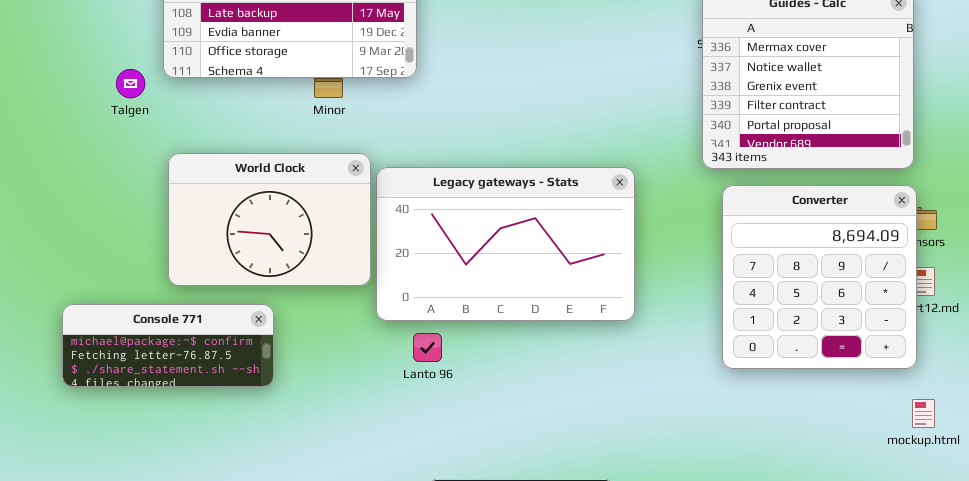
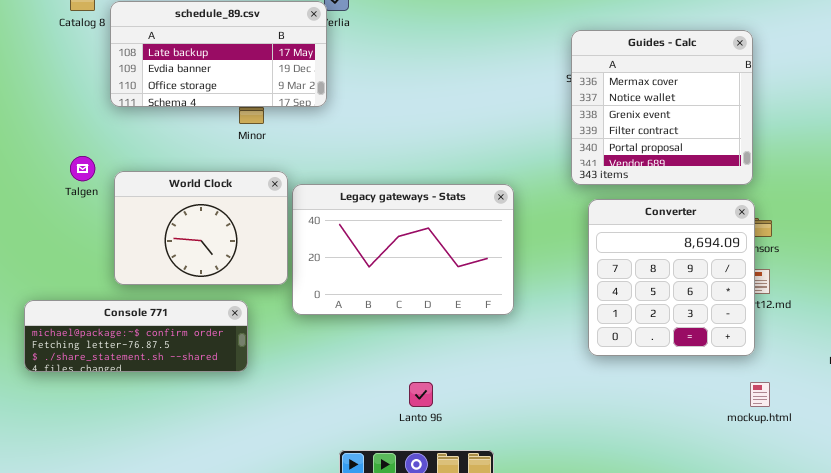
Talgen: [116,69,145,98] -> [70,156,95,181], moved
Console 771: [62,304,274,387] -> [24,300,248,372], resized
Lanto 96: [413,333,442,362] -> [409,382,433,407], moved

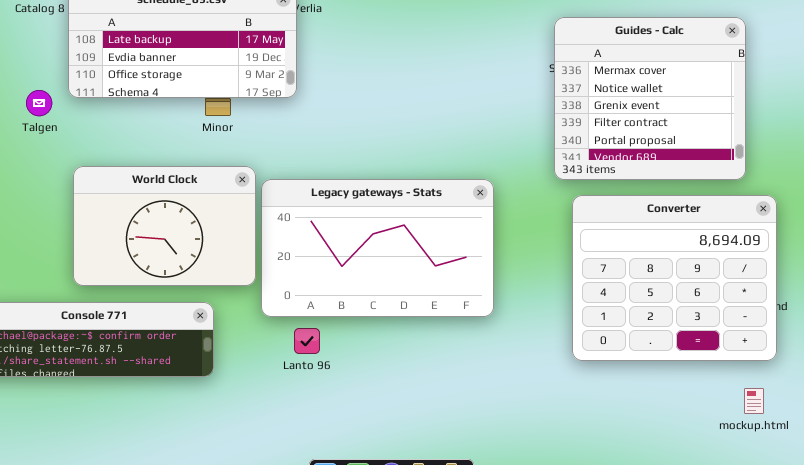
Talgen: [70,156,95,181] -> [26,90,52,116], moved
Converter: [588,199,755,356] -> [572,195,777,361], resized
Lanto 96: [409,382,433,407] -> [294,328,320,354], moved

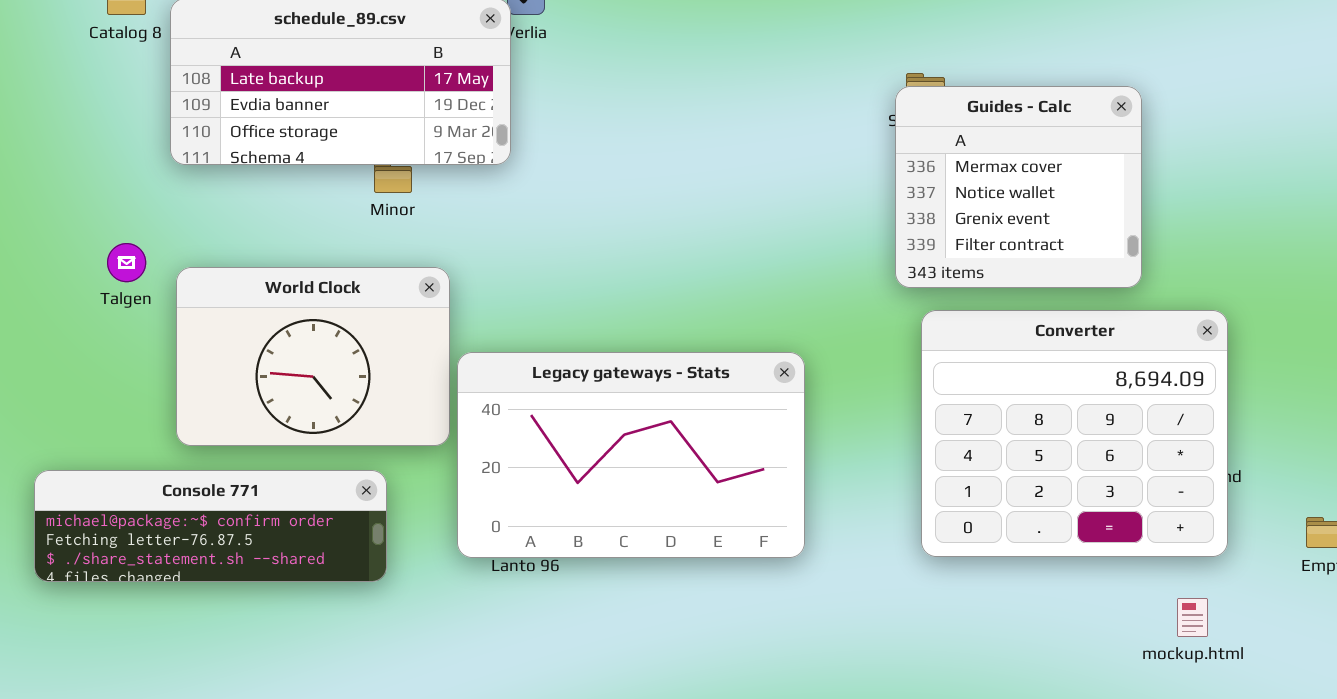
Guides - Calc: [554,17,746,180] -> [895,86,1142,288], resized
Talgen: [26,90,52,116] -> [107,243,146,282], moved
Legacy gateways - Stats: [261,179,494,317] -> [457,352,805,558], moved

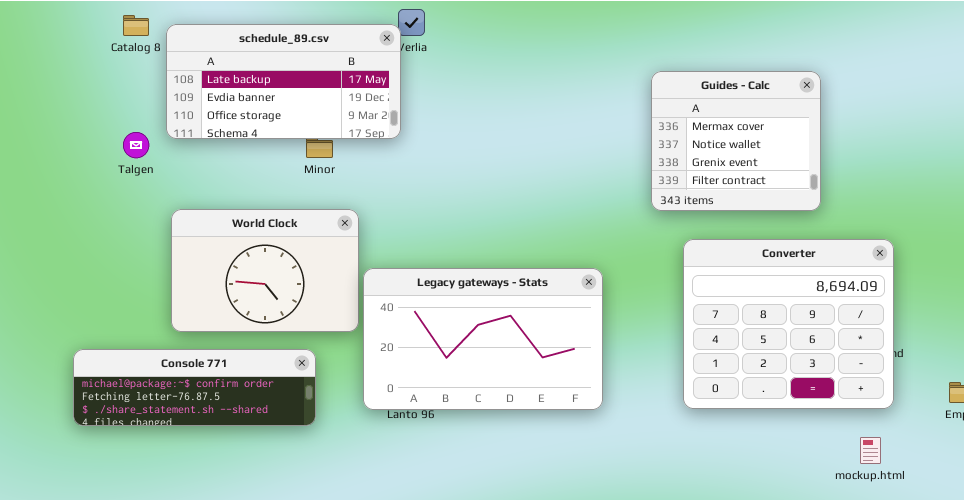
Guides - Calc: [895,86,1142,288] -> [651,71,821,211], moved
Talgen: [107,243,146,282] -> [123,132,149,158], moved

